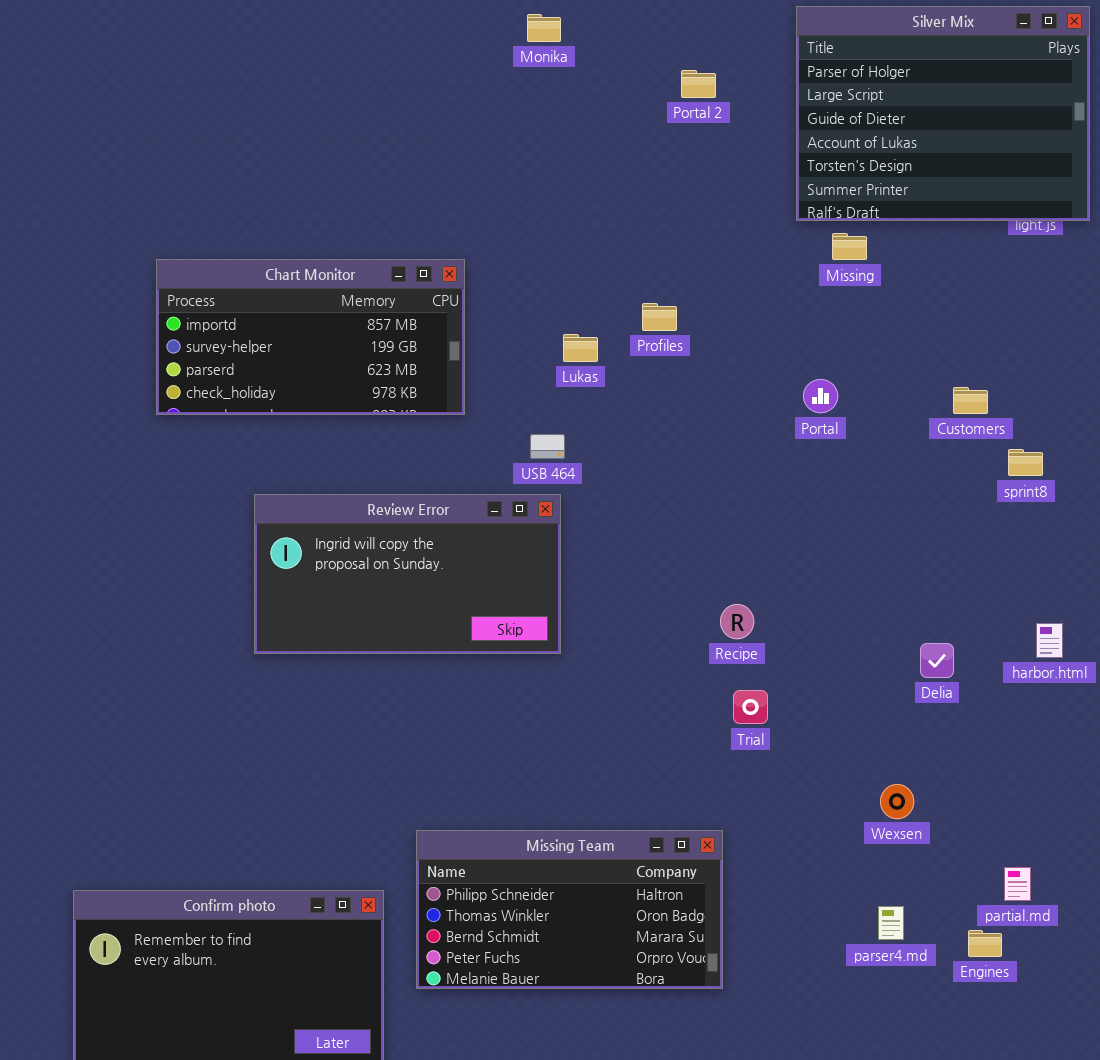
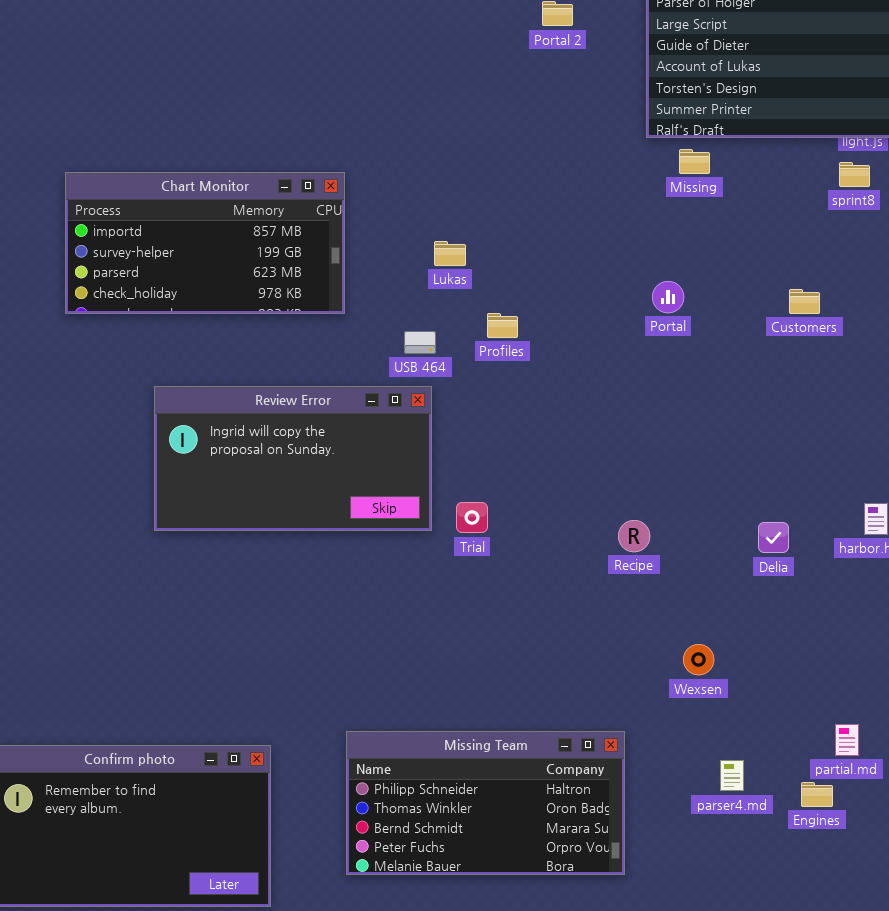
Profiles: [642,303,677,331] -> [487,313,518,338], moved
sprint8: [1008,449,1043,476] -> [839,162,870,187], moved
Recipe: [720,604,754,639] -> [618,520,650,552], moved
Trial: [733,690,768,724] -> [456,502,488,533], moved
Wexsen: [880,784,914,819] -> [683,644,714,675], moved
Missing Team: [416,830,723,989] -> [346,731,625,875], moved

